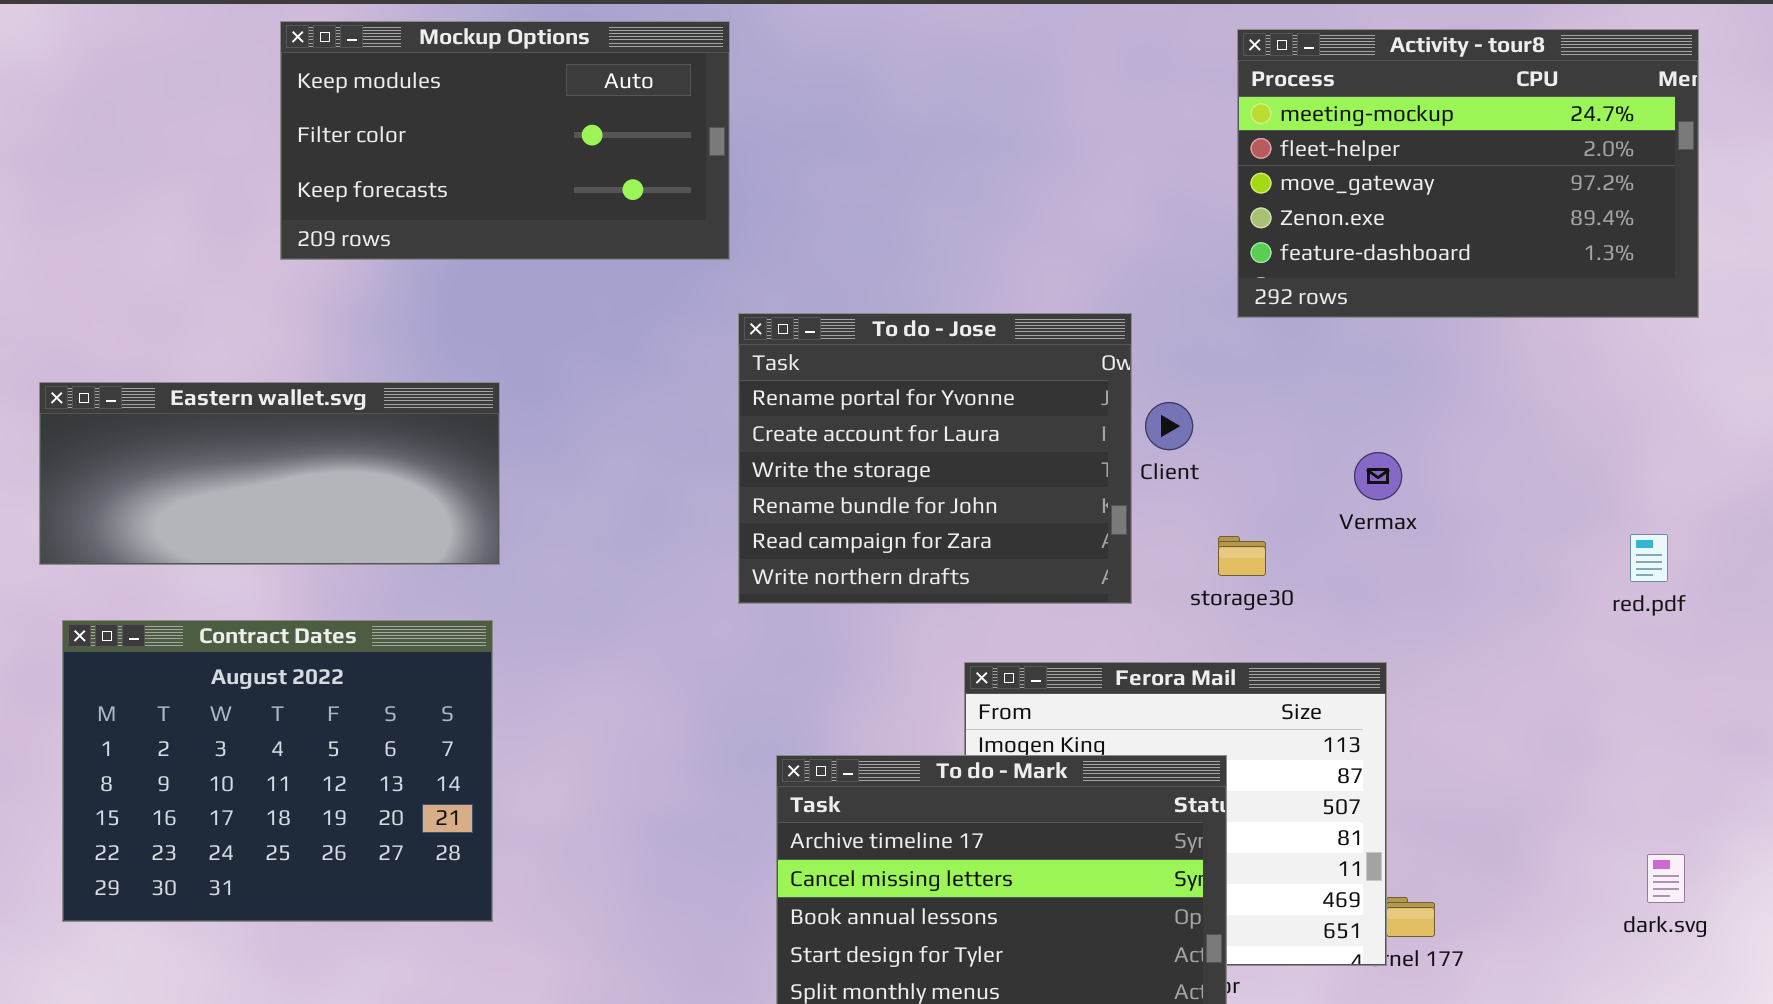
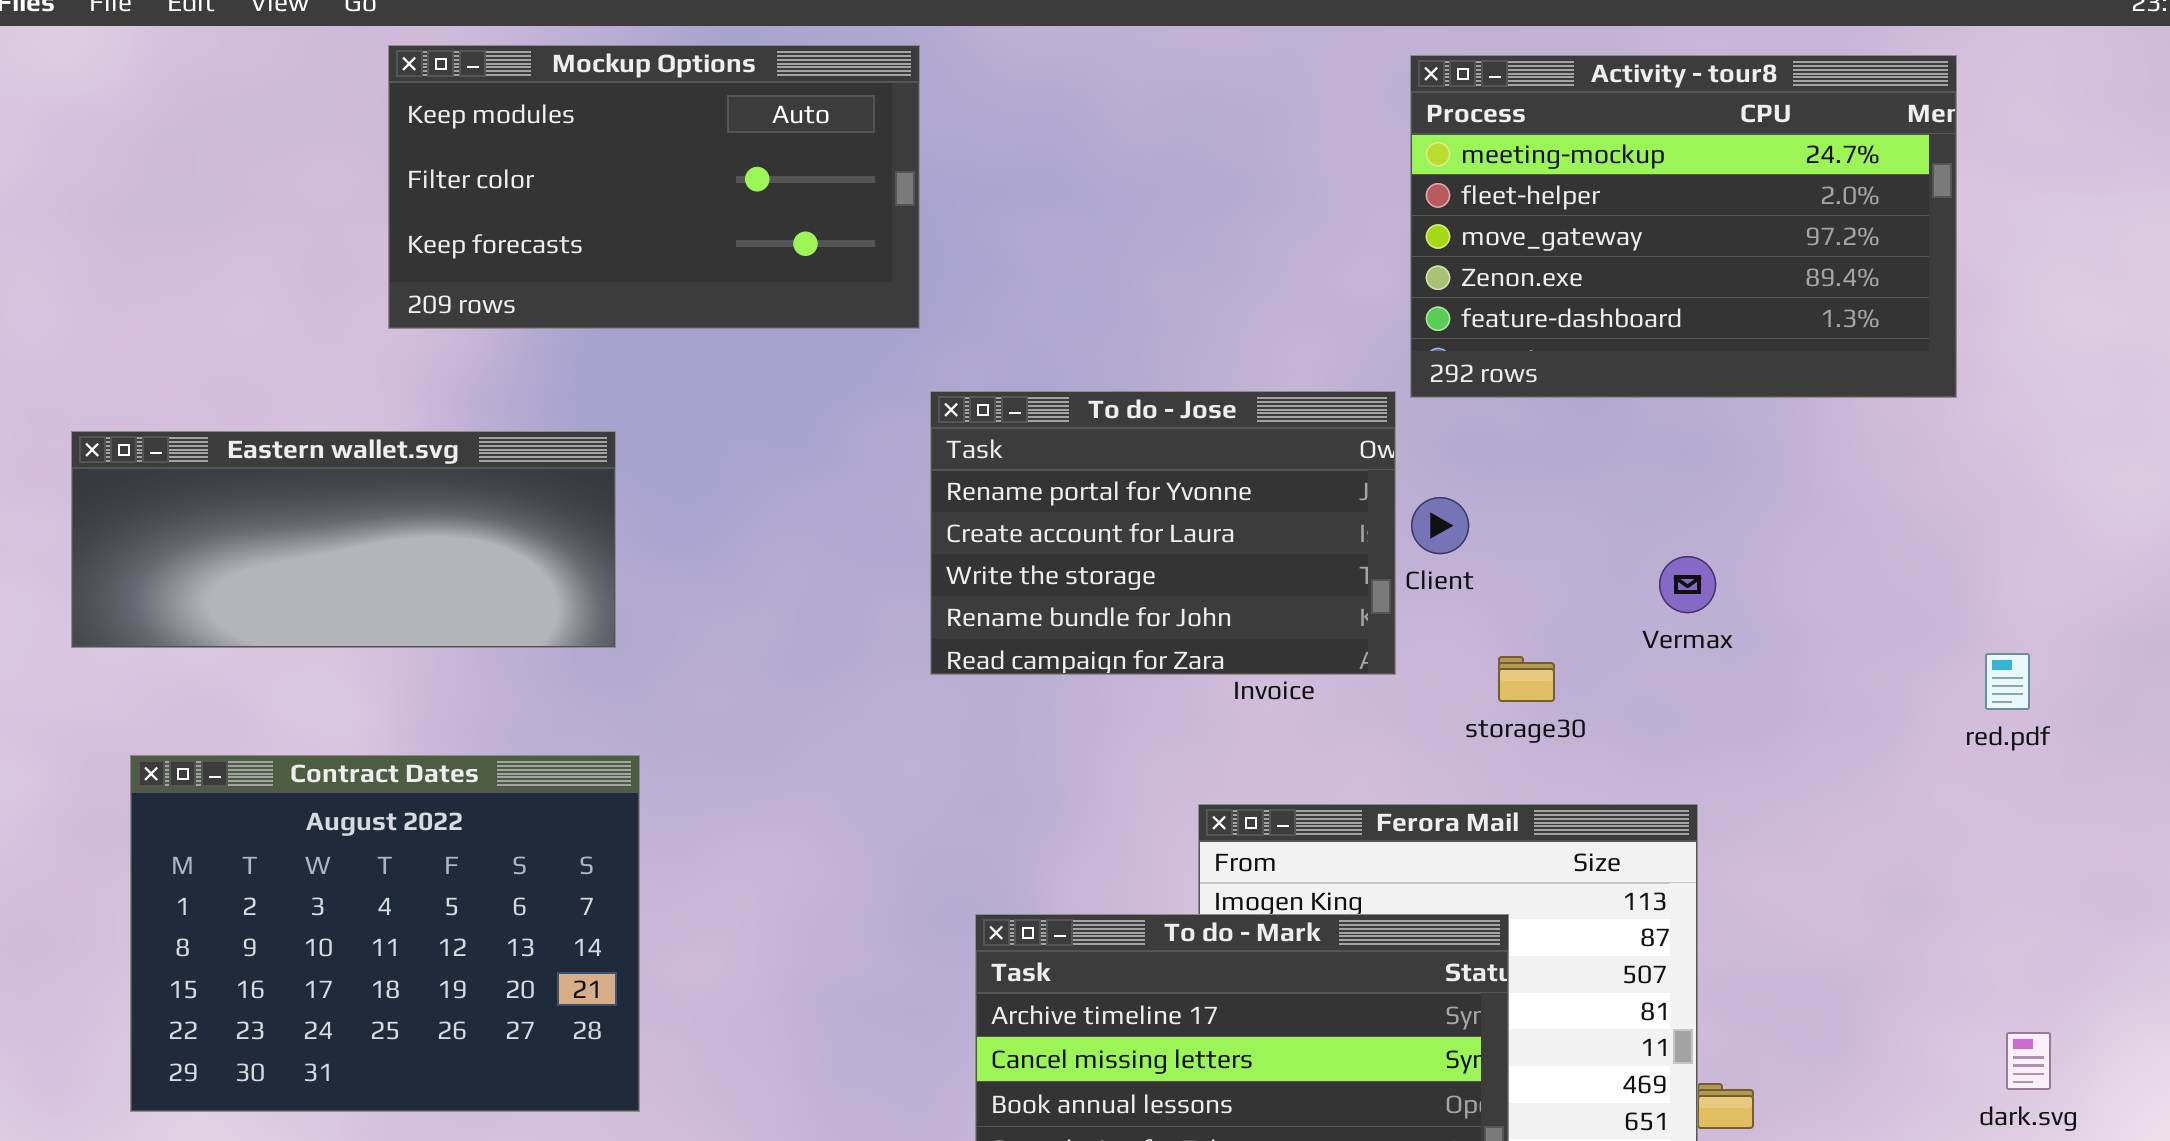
Activity - tour8: [1237,29,1699,318] -> [1410,55,1957,398], moved
To do - Jose: [738,313,1132,604] -> [930,391,1396,675], resized
Eastern wallet.svg: [39,382,500,565] -> [71,431,616,648], moved

